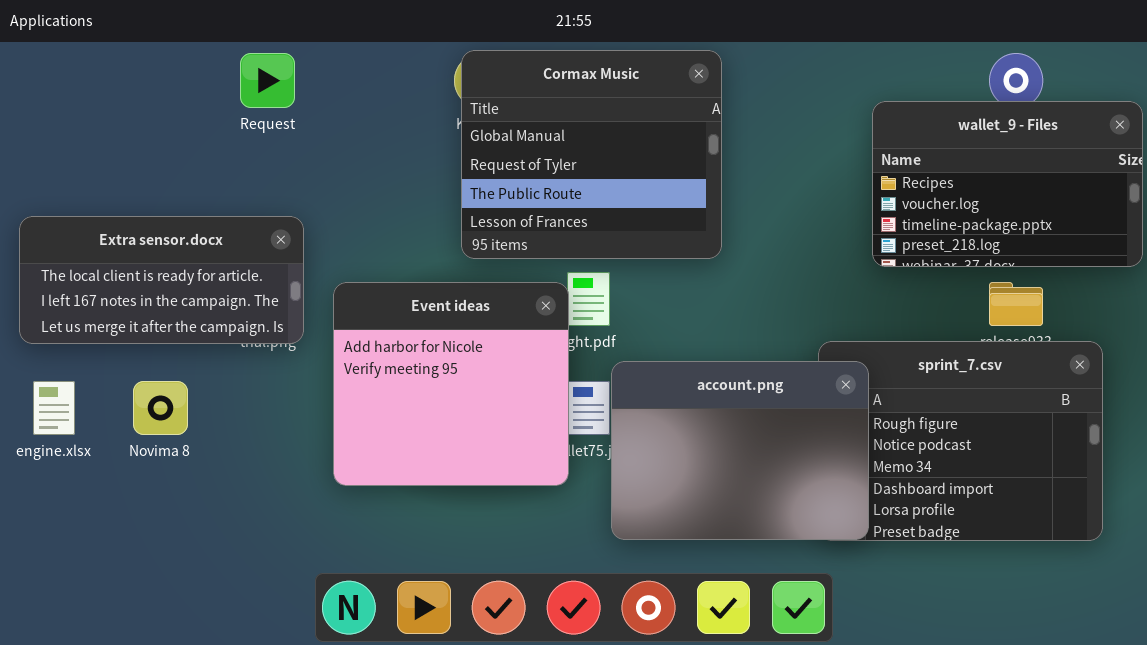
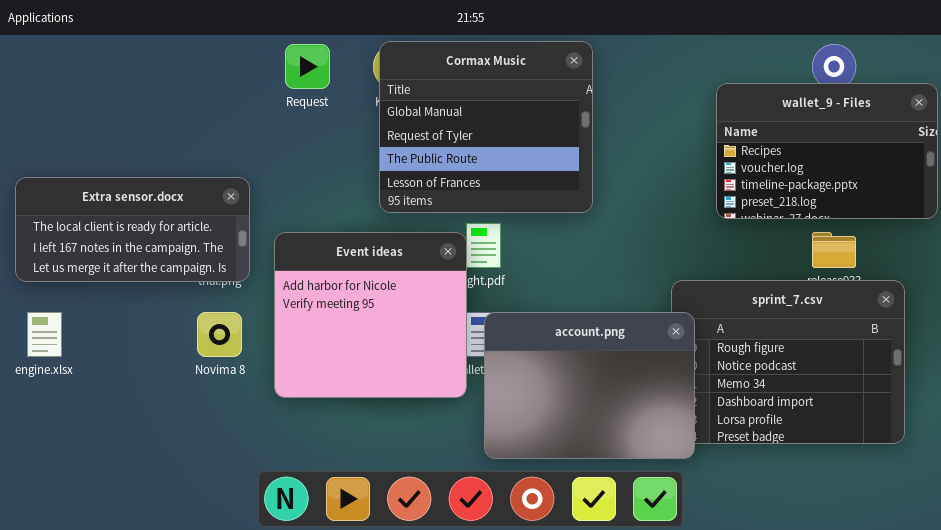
Request: [240,53,295,108] -> [285,44,330,89], moved
account.png: [611,361,869,540] -> [484,312,695,459], moved
Novima 8: [133,381,188,435] -> [197,312,242,357], moved

